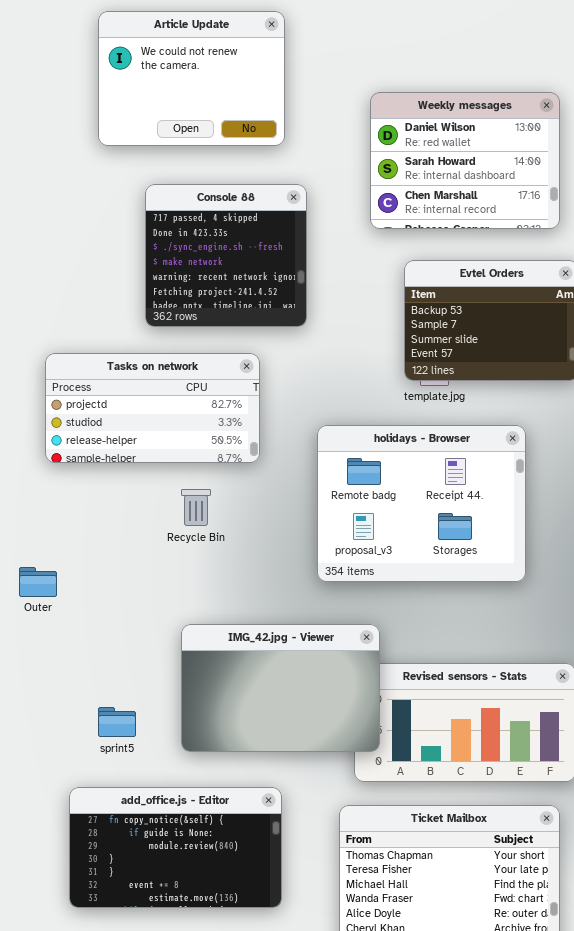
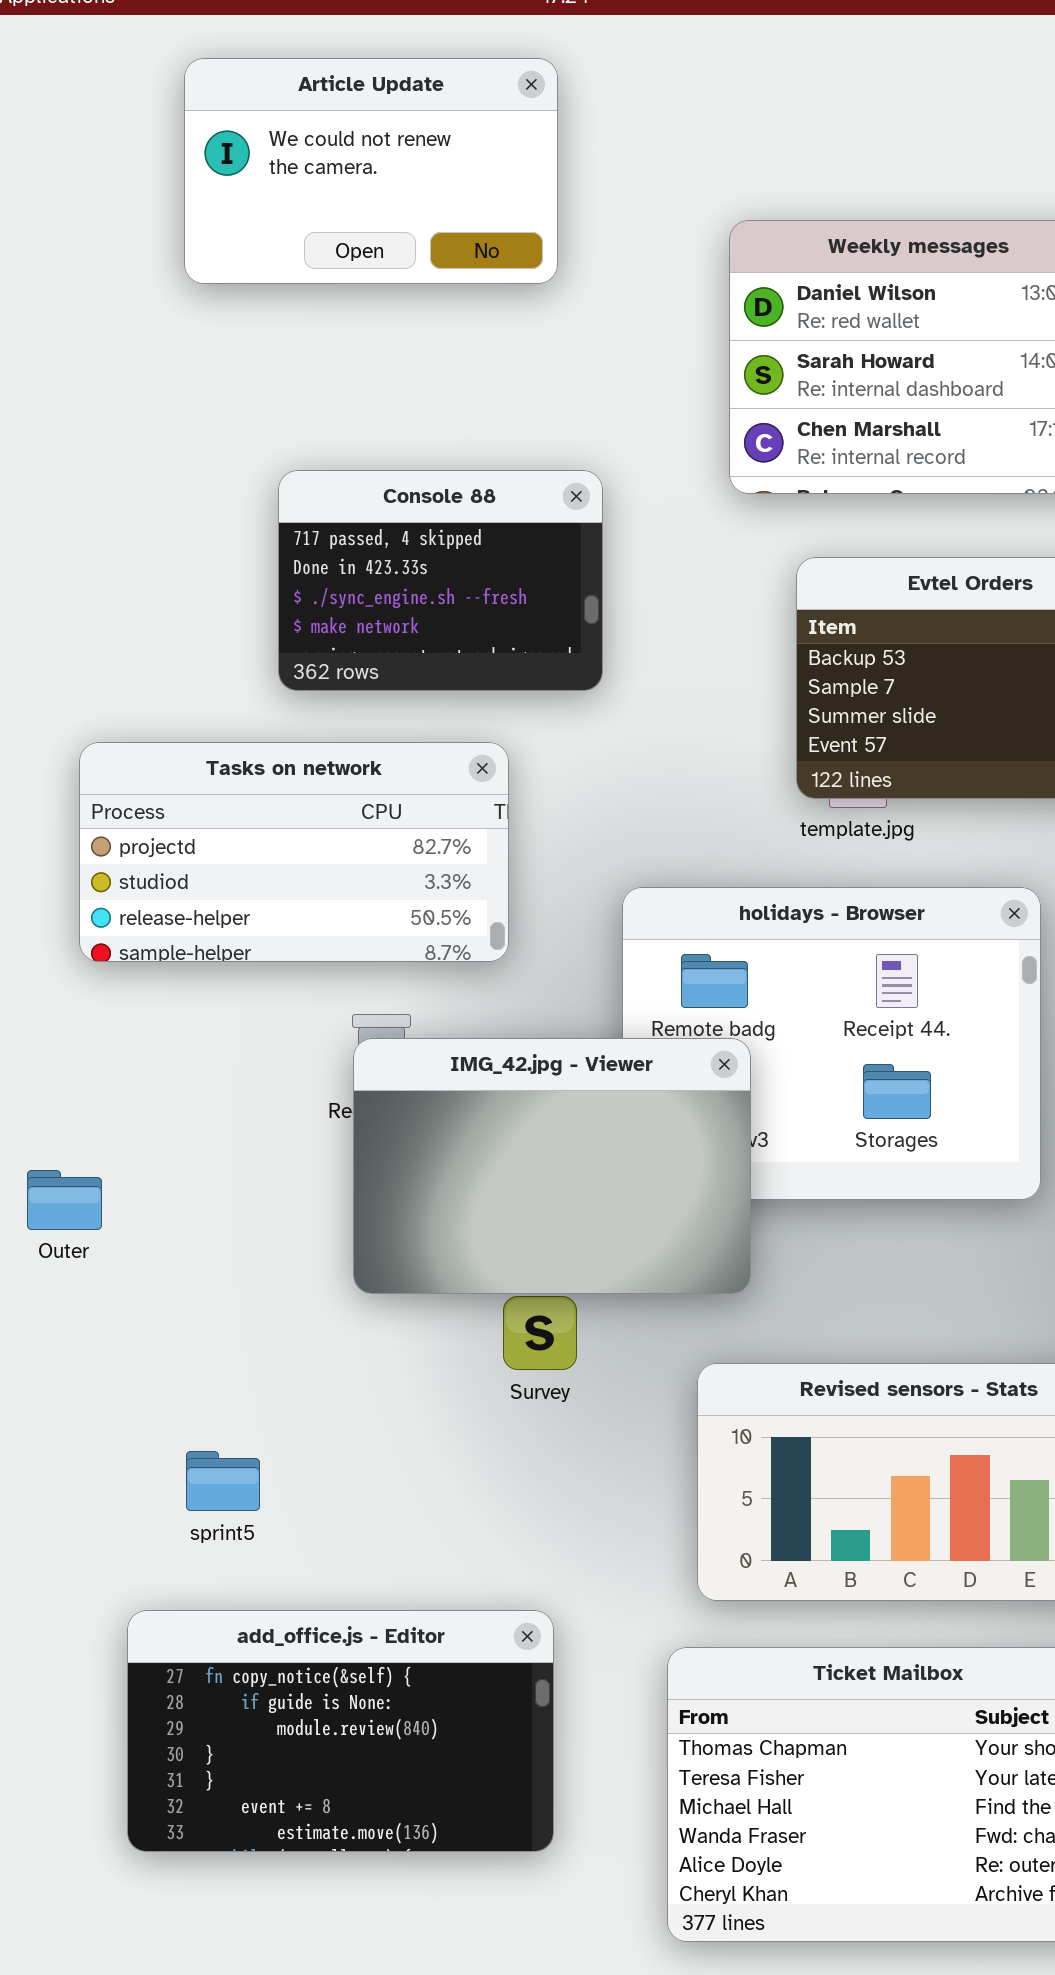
Article Update: [98,11,285,146] -> [184,58,558,284], resized
Console 88: [145,184,307,327] -> [278,470,603,691], resized
IMG_42.jpg - Viewer: [181,624,380,752] -> [353,1038,751,1294], moved

